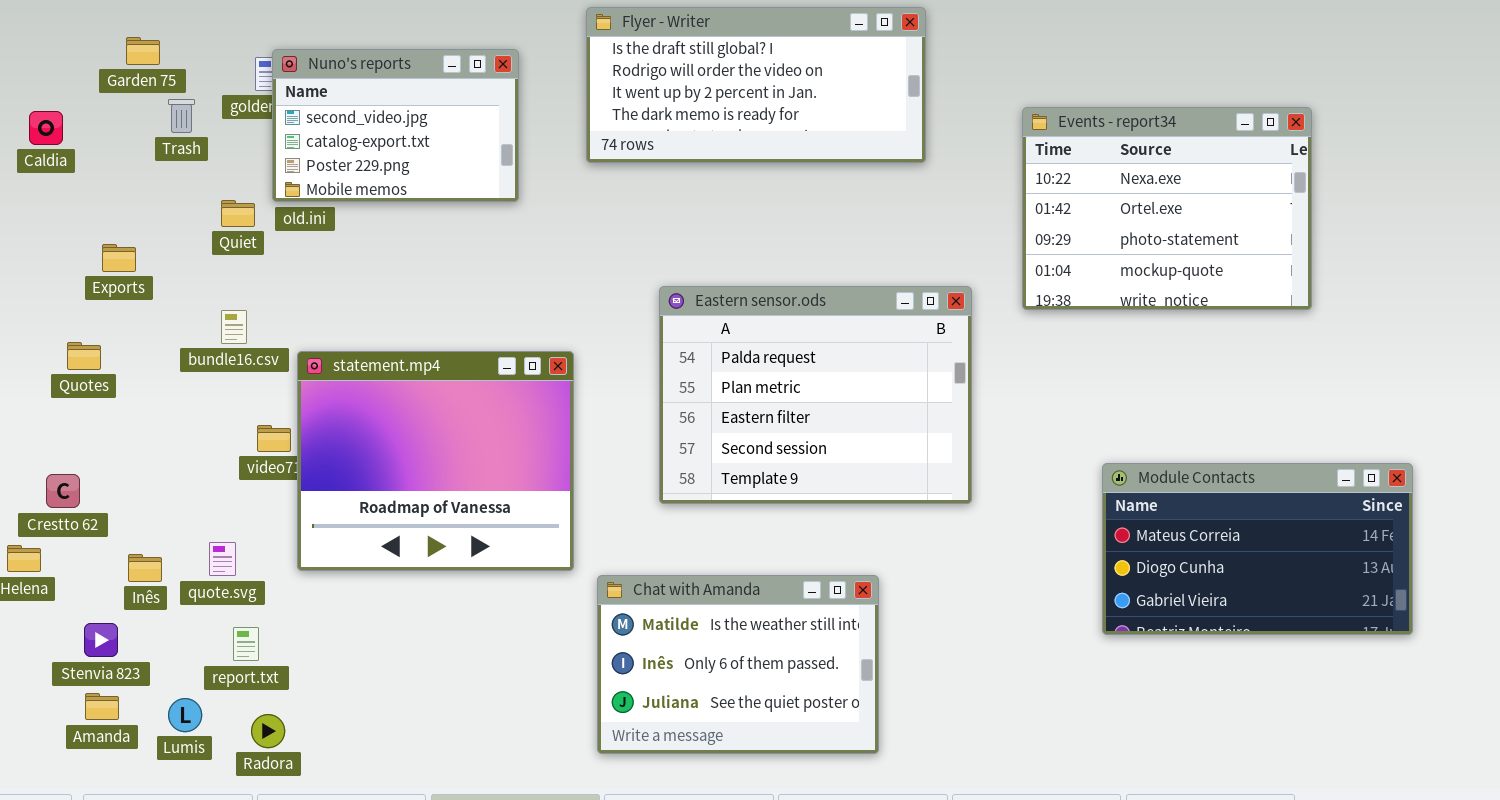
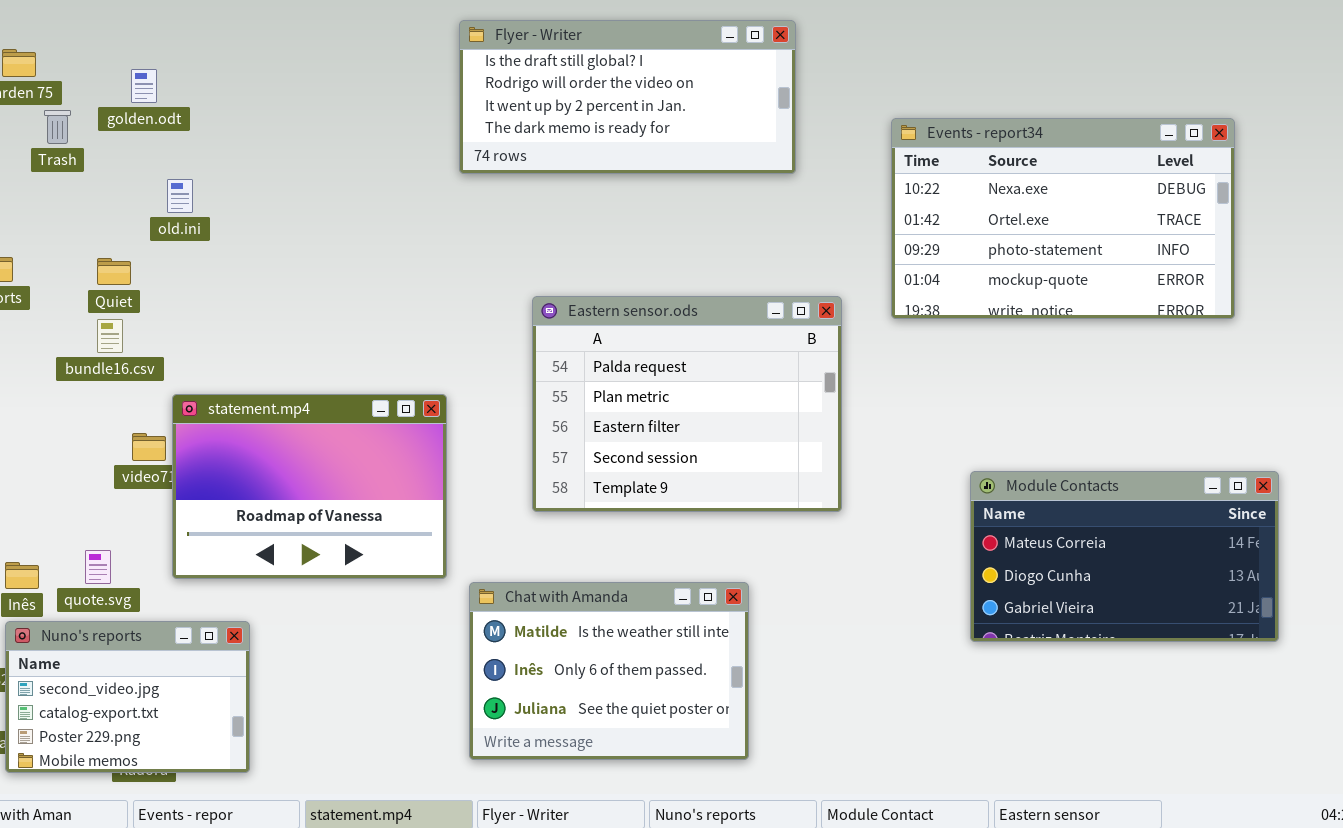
Nuno's reports: [272,49,519,202] -> [5,621,250,773], moved
Events - report34: [1022,107,1312,310] -> [891,118,1235,319], resized
Quiet: [221,200,255,227] -> [97,258,131,285], moved
statement.mp4: [297,351,574,571] -> [172,394,447,579], resized

